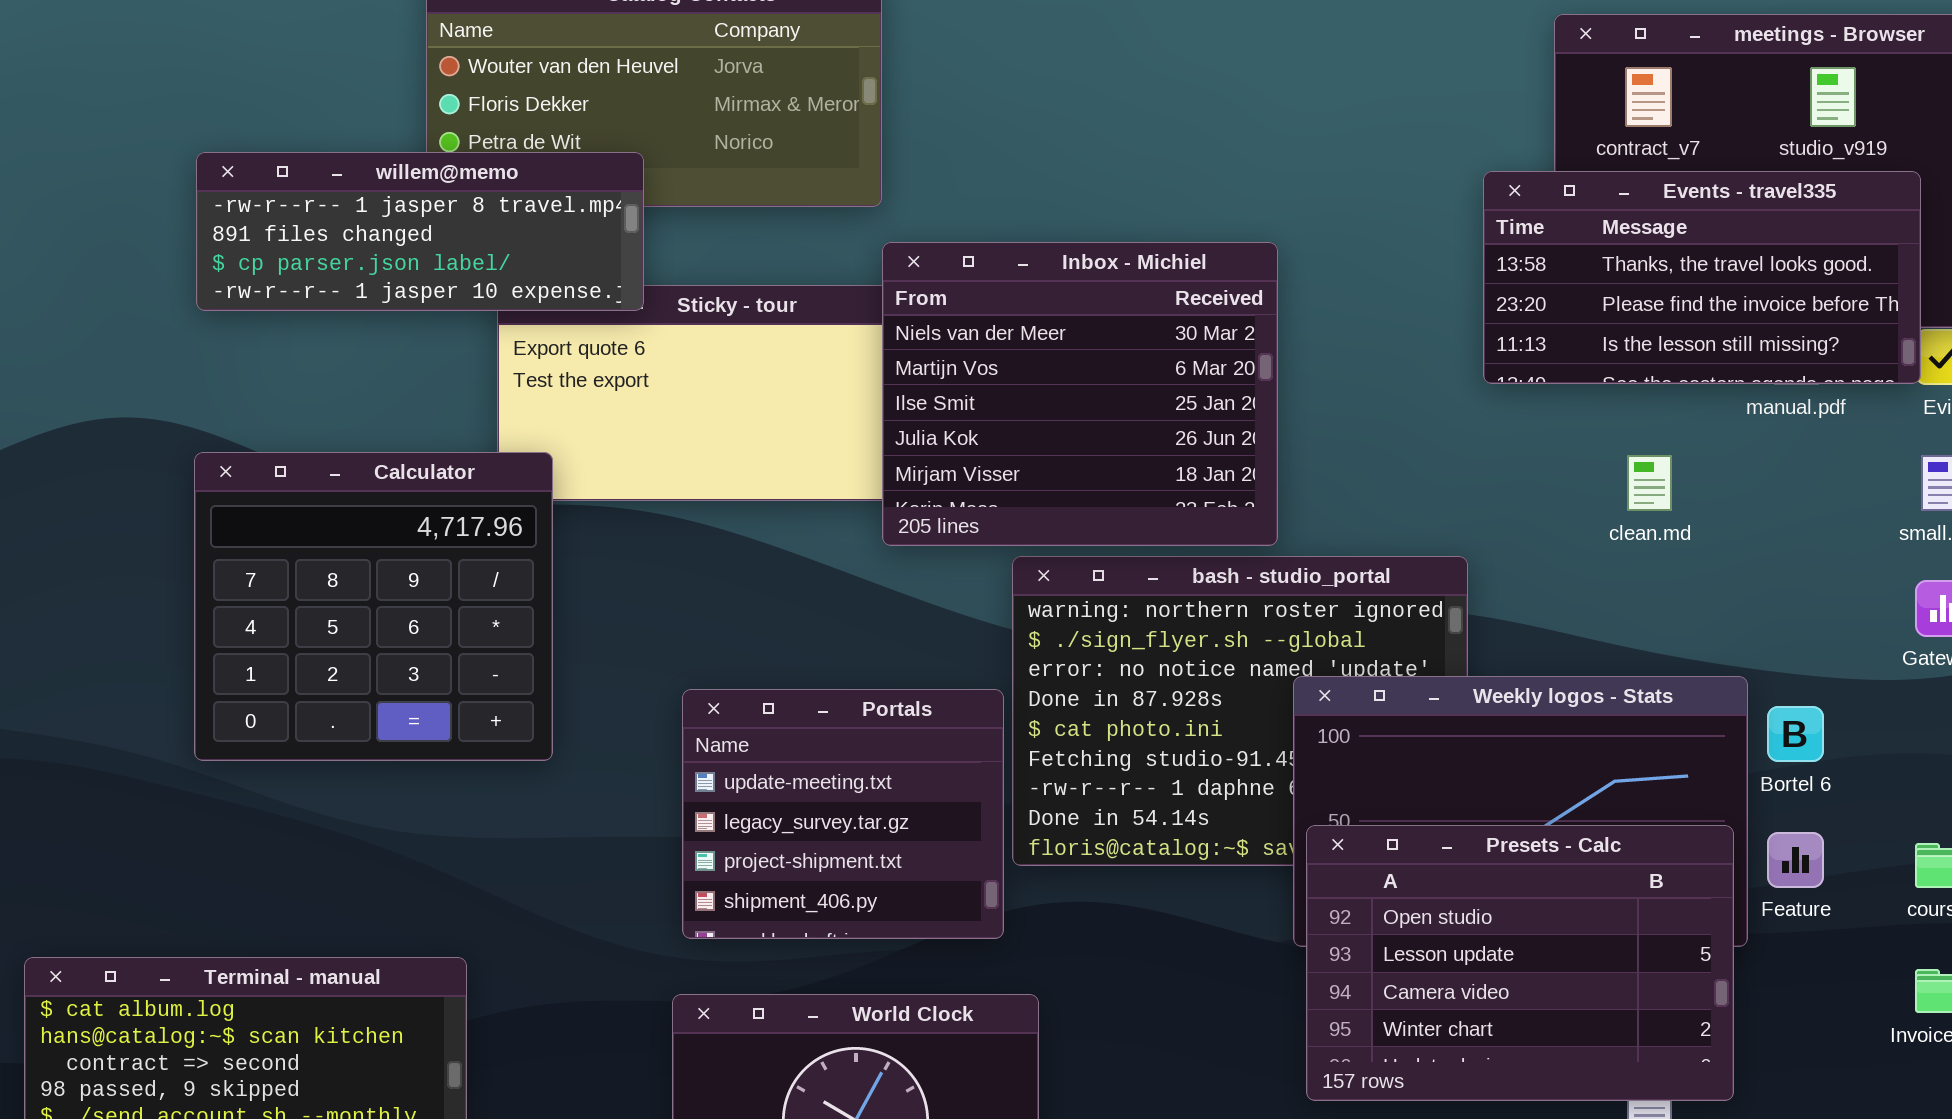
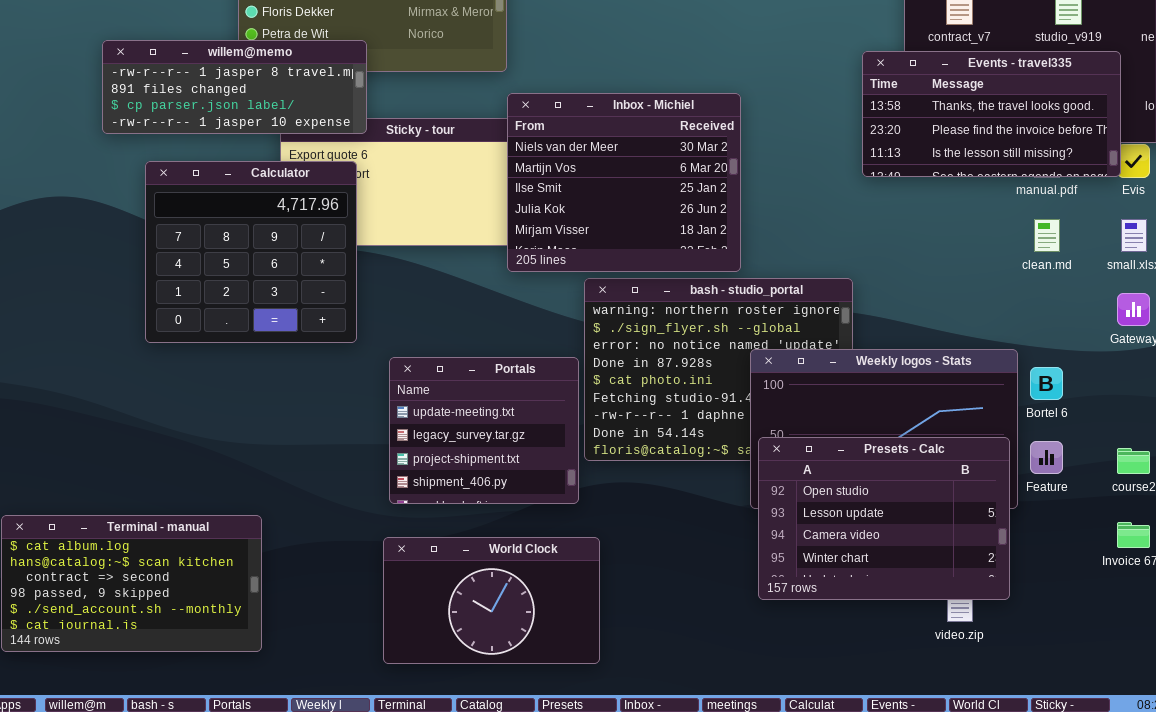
Calculator: [194,452,553,761] -> [145,161,357,343], moved
clean.md: [1627,455,1672,511] -> [1034,219,1060,252], moved

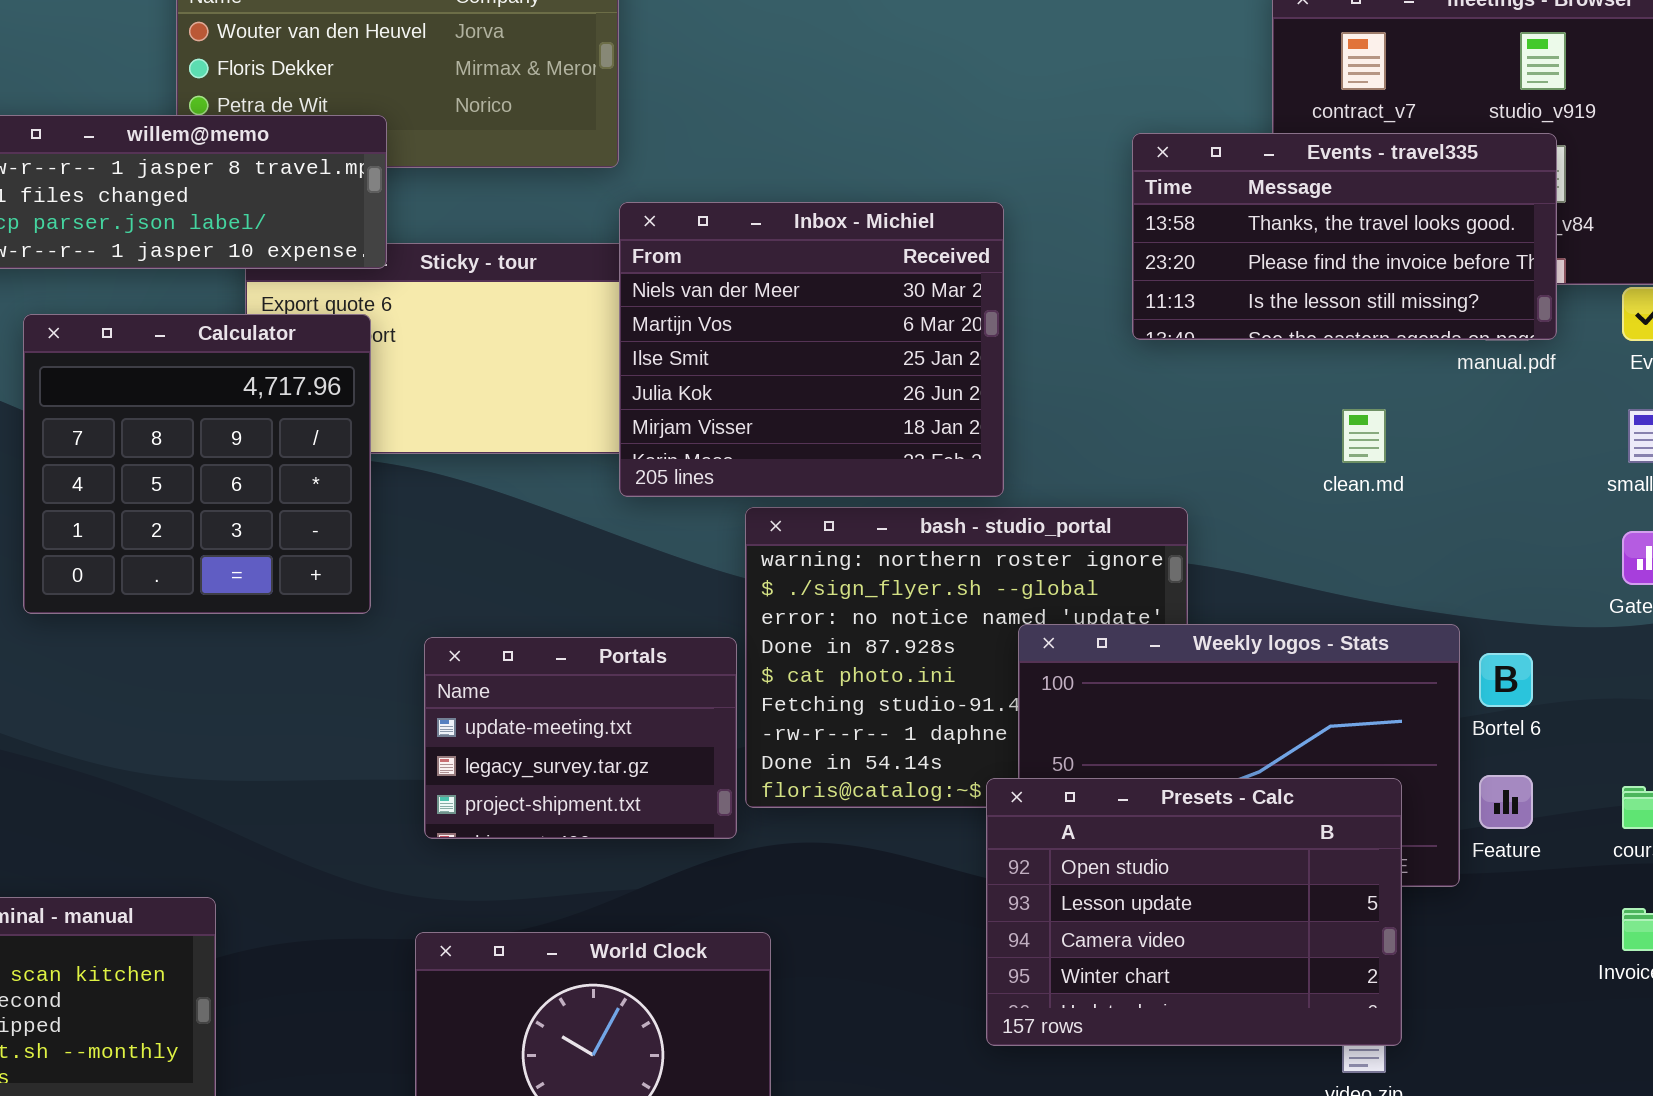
Events - travel335: [862,51,1121,177] -> [1132,133,1557,340], moved
clean.md: [1034,219,1060,252] -> [1342,409,1386,463], moved
Portals: [389,357,579,504] -> [424,637,737,839], resized
Presets - Calc: [758,437,1010,600] -> [986,778,1402,1046], moved

